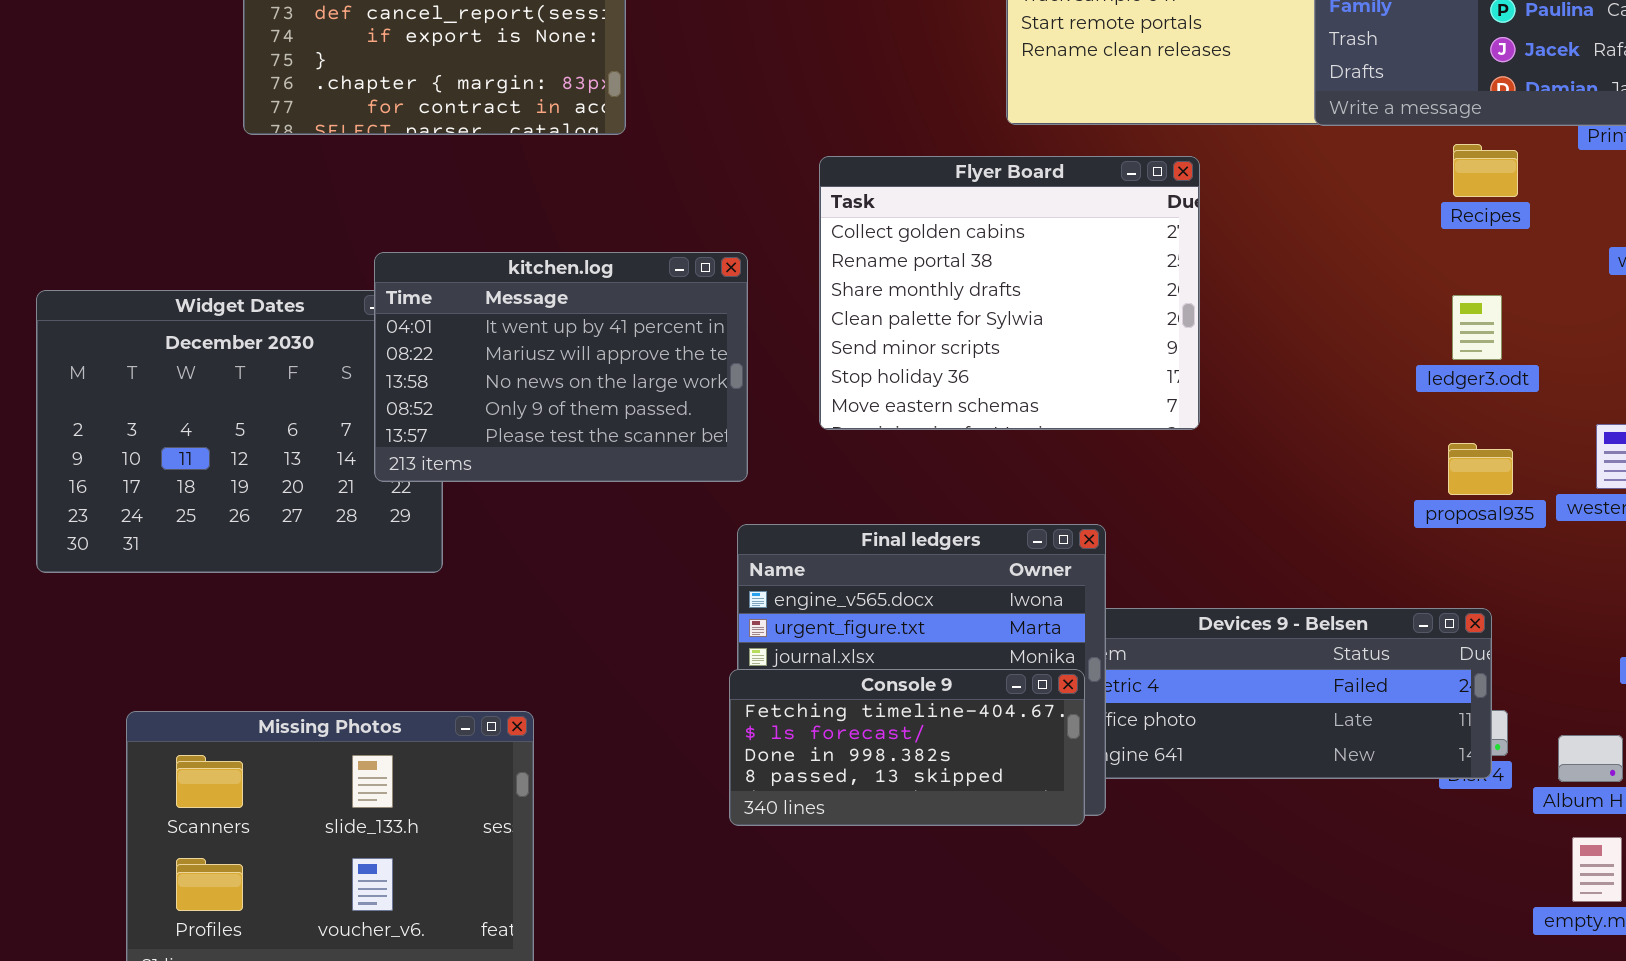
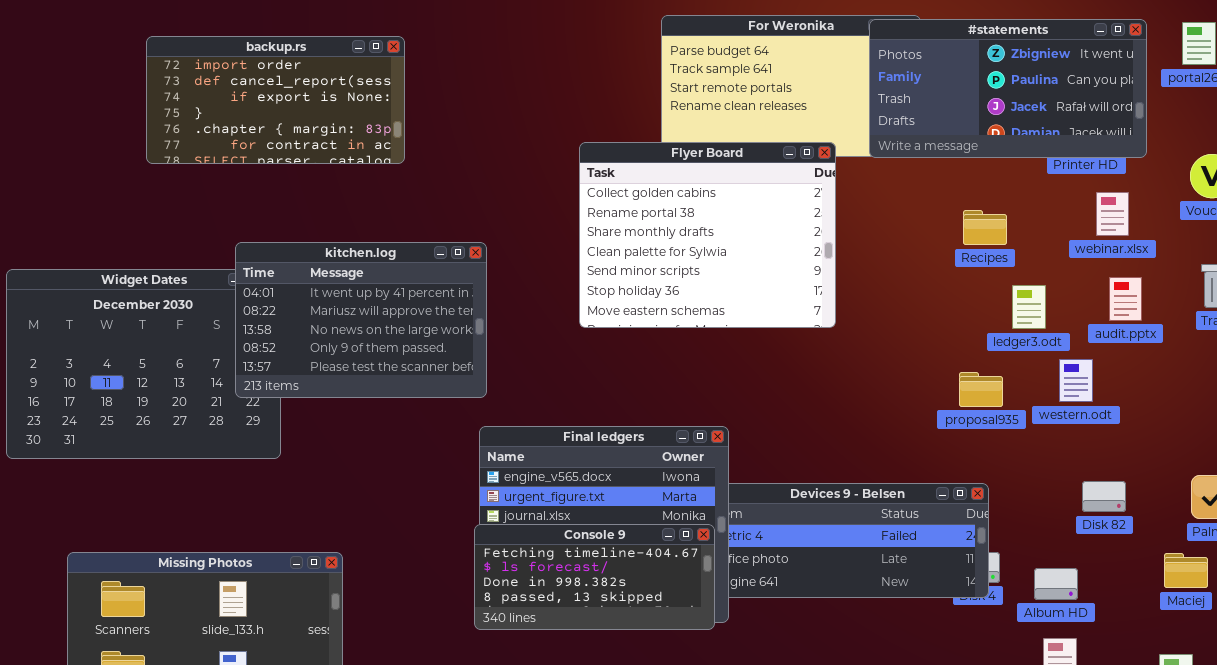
Recipes: [1453,144,1518,197] -> [963,210,1007,245], moved
Flyer Board: [819,156,1200,430] -> [579,142,836,328], moved
ledger3.odt: [1452,295,1502,360] -> [1012,285,1046,329], moved

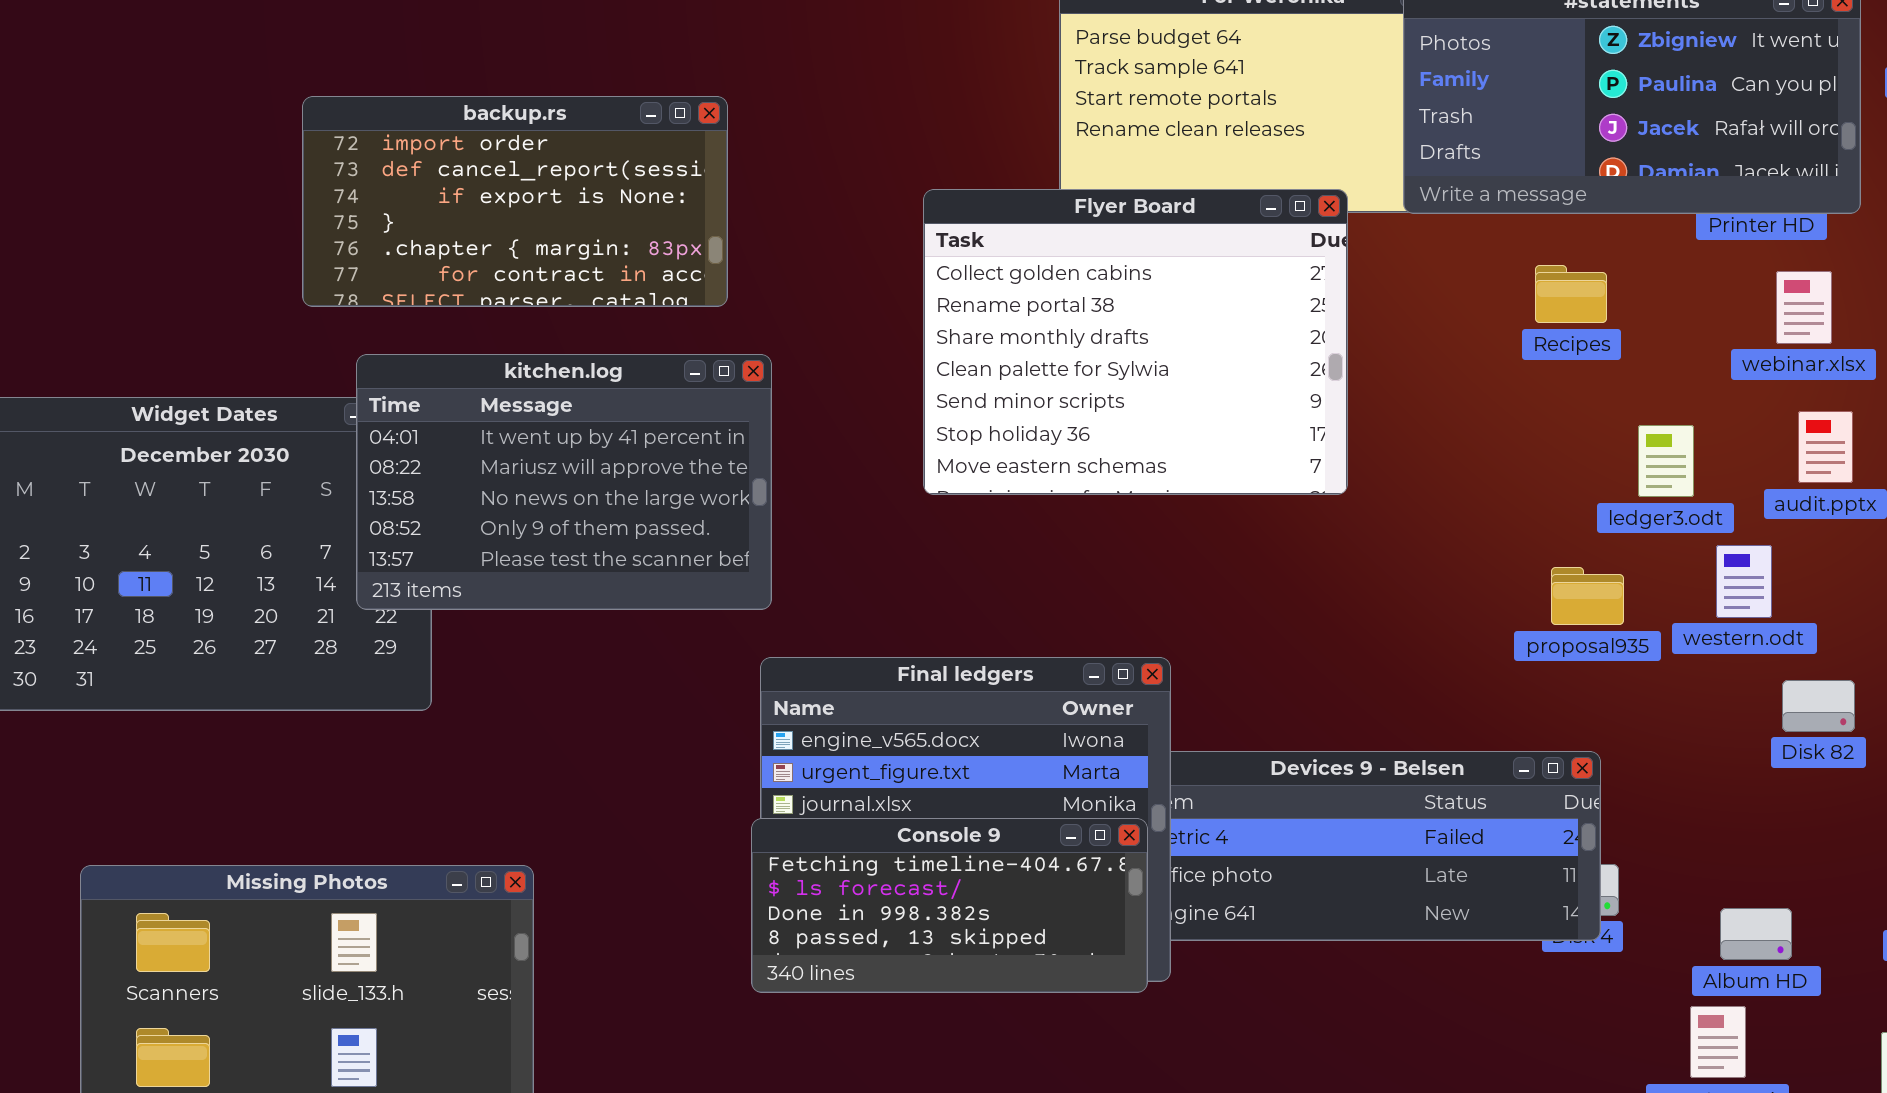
backup.rs: [146,36,405,164] -> [302,96,728,307], moved
Recipes: [963,210,1007,245] -> [1535,265,1607,323], moved
Disk 82: [1082,481,1126,512] -> [1782,680,1855,732], moved
Album HD: [1034,568,1078,600] -> [1720,908,1792,960], moved

